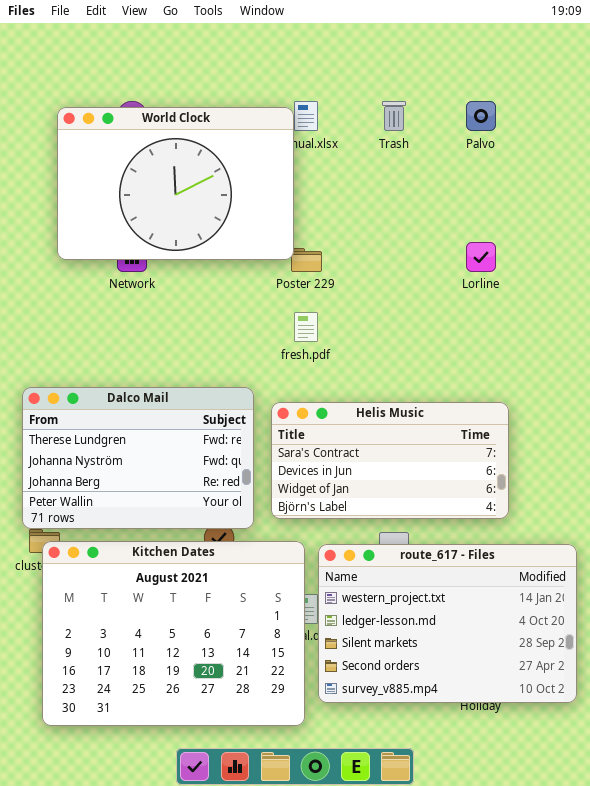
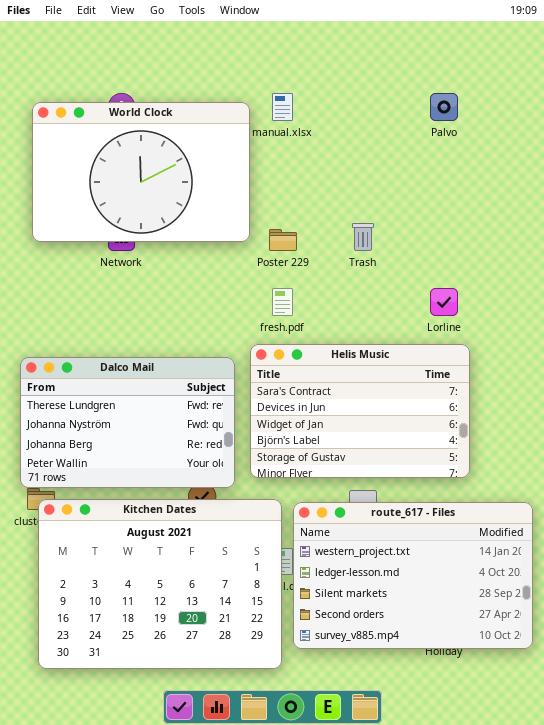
Trash: [382,101,406,131] -> [352,223,374,251], moved
World Clock: [57,107,294,260] -> [32,102,250,242], moved
Lorline: [466,242,496,272] -> [430,288,458,316], moved
Helis Music: [271,402,509,519] -> [250,344,470,478], resized

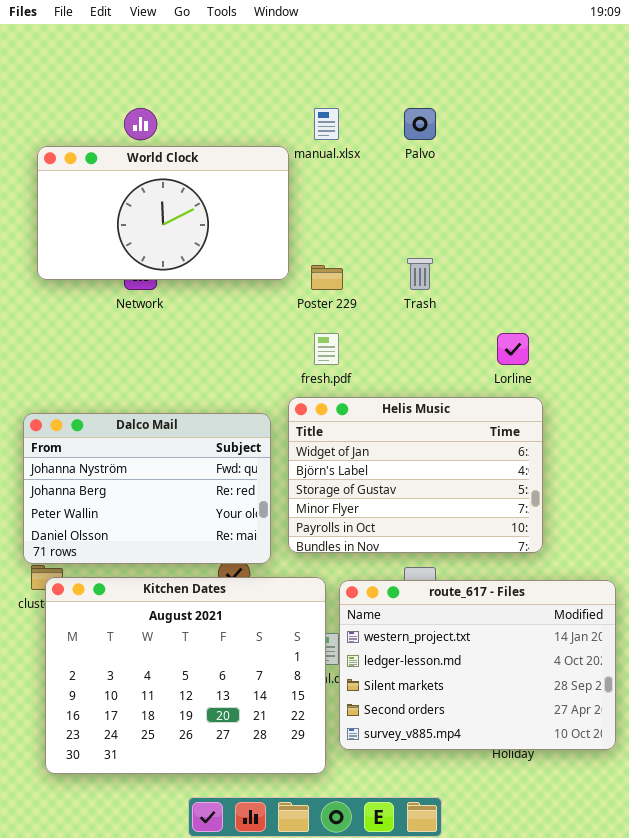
Palvo: [430,93,458,121] -> [404,108,436,140], moved
World Clock: [32,102,250,242] -> [37,146,289,280], resized
Helis Music: [250,344,470,478] -> [288,397,543,553], scrolled down 2 rows
Dalco Mail: [20,357,235,488] -> [23,413,271,564], scrolled down 1 row

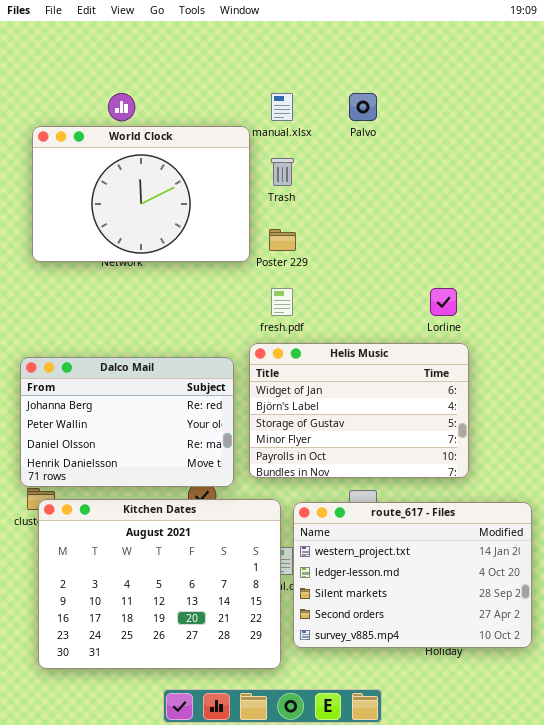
World Clock: [37,146,289,280] -> [32,126,250,262], resized
Trash: [407,258,433,290] -> [271,158,294,186], moved
Dalco Mail: [23,413,271,564] -> [20,357,234,487], scrolled down 1 row

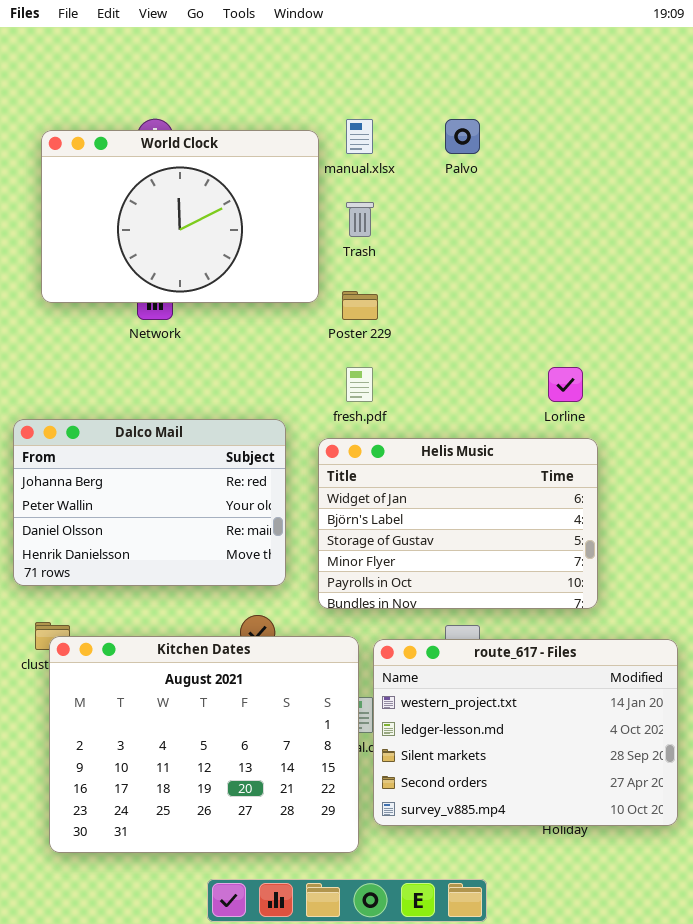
World Clock: [32,126,250,262] -> [41,130,319,303], moved
Dalco Mail: [20,357,234,487] -> [13,419,286,586], moved

